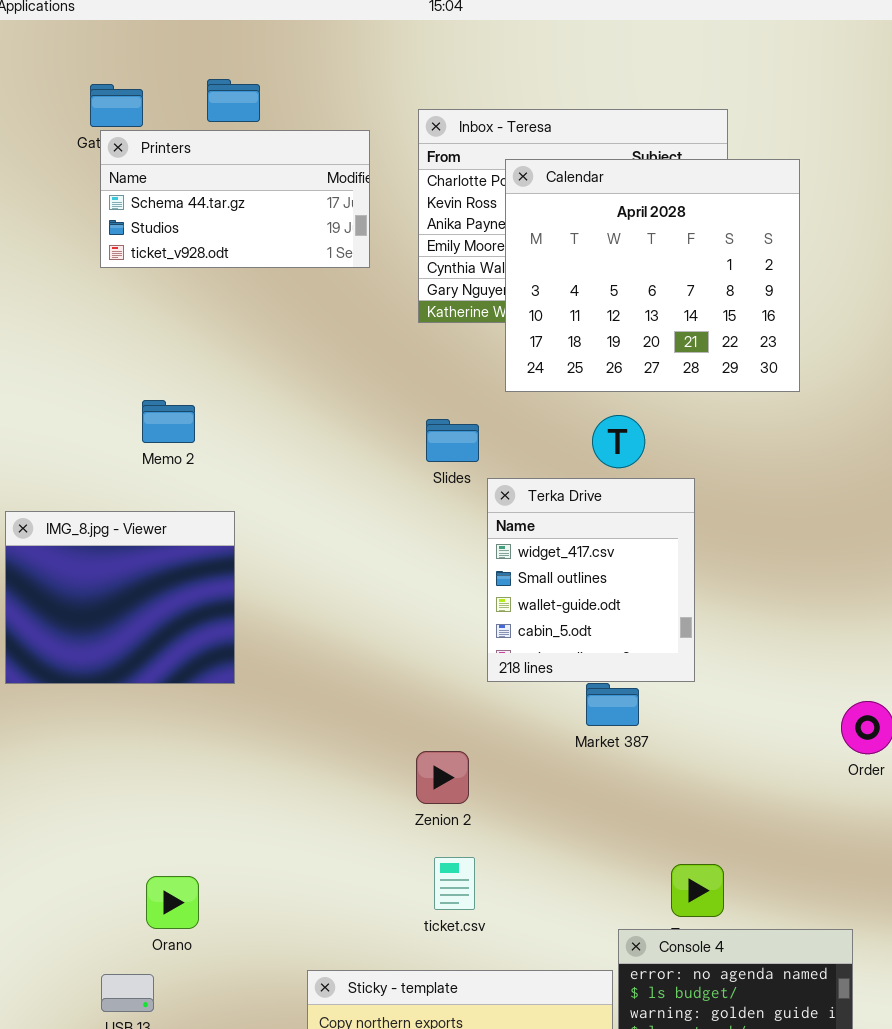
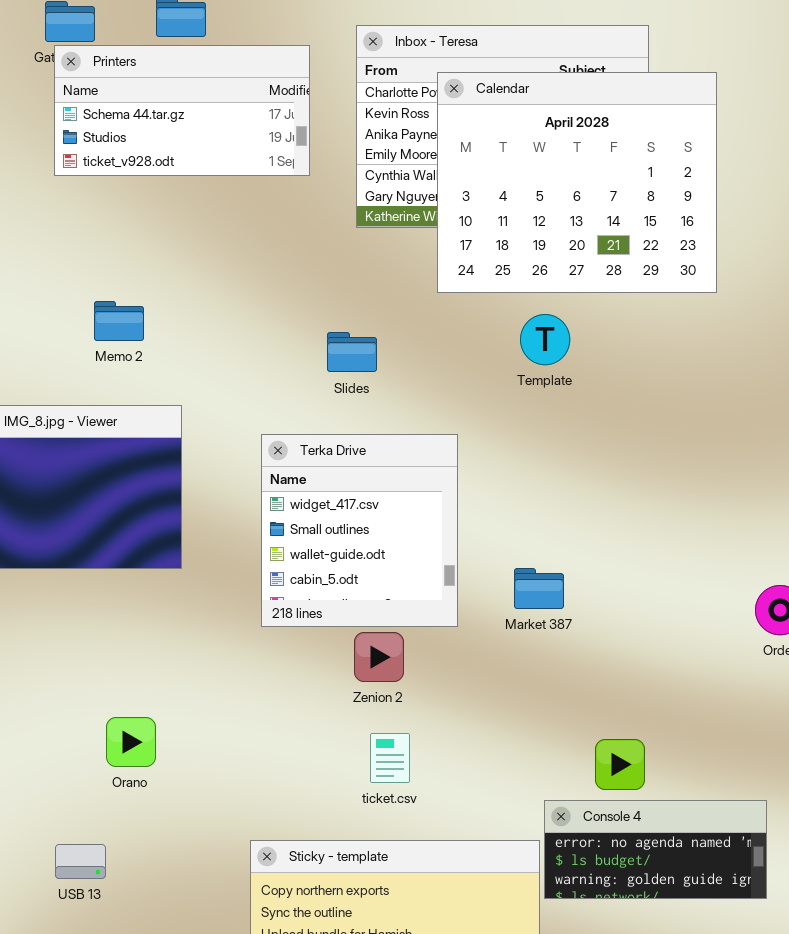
Slides: [426,419,479,462] -> [327,332,377,372], moved
Terka Drive: [487,478,695,682] -> [261,434,458,627], moved
Orano: [146,876,199,929] -> [106,717,156,767], moved

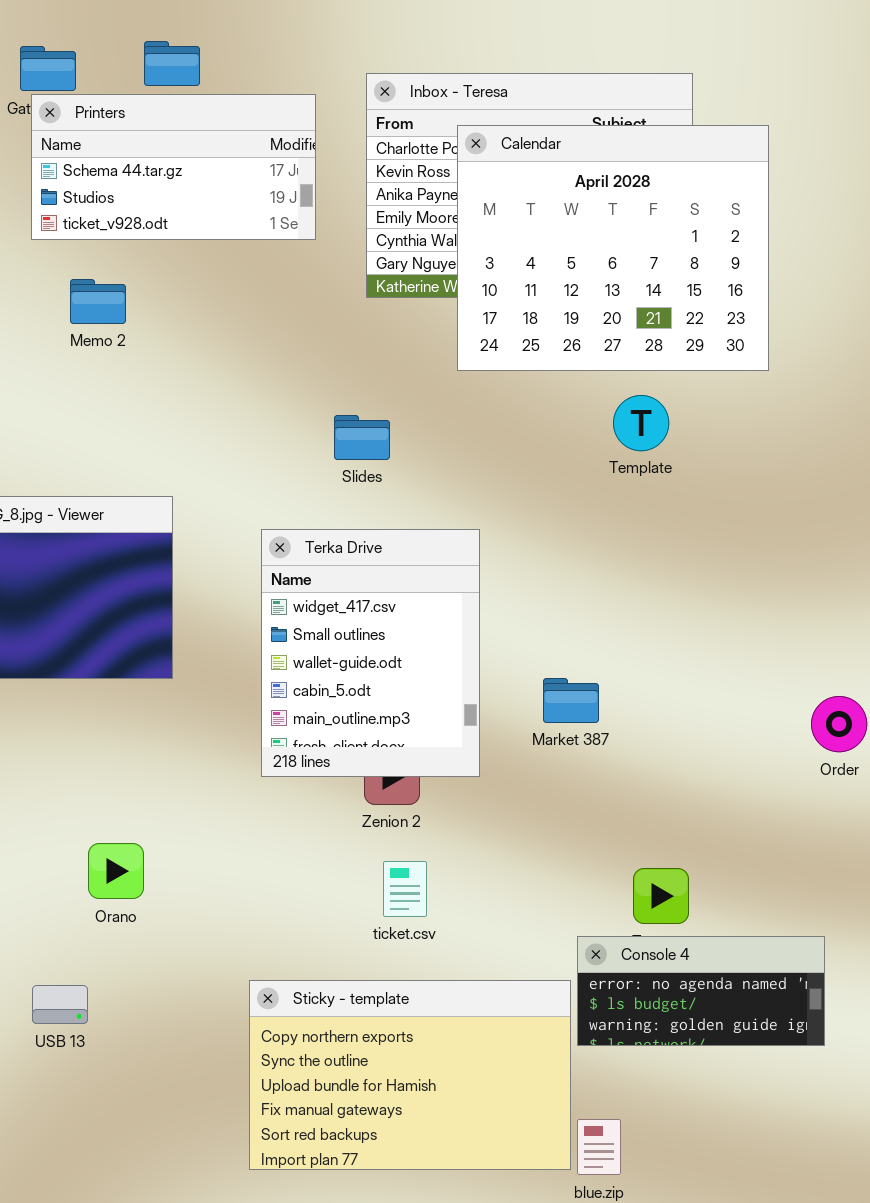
Memo 2: [94,301,144,341] -> [70,279,126,324], moved
Template: [520,314,570,365] -> [613,395,669,451], moved
Terka Drive: [261,434,458,627] -> [261,529,480,777], resized

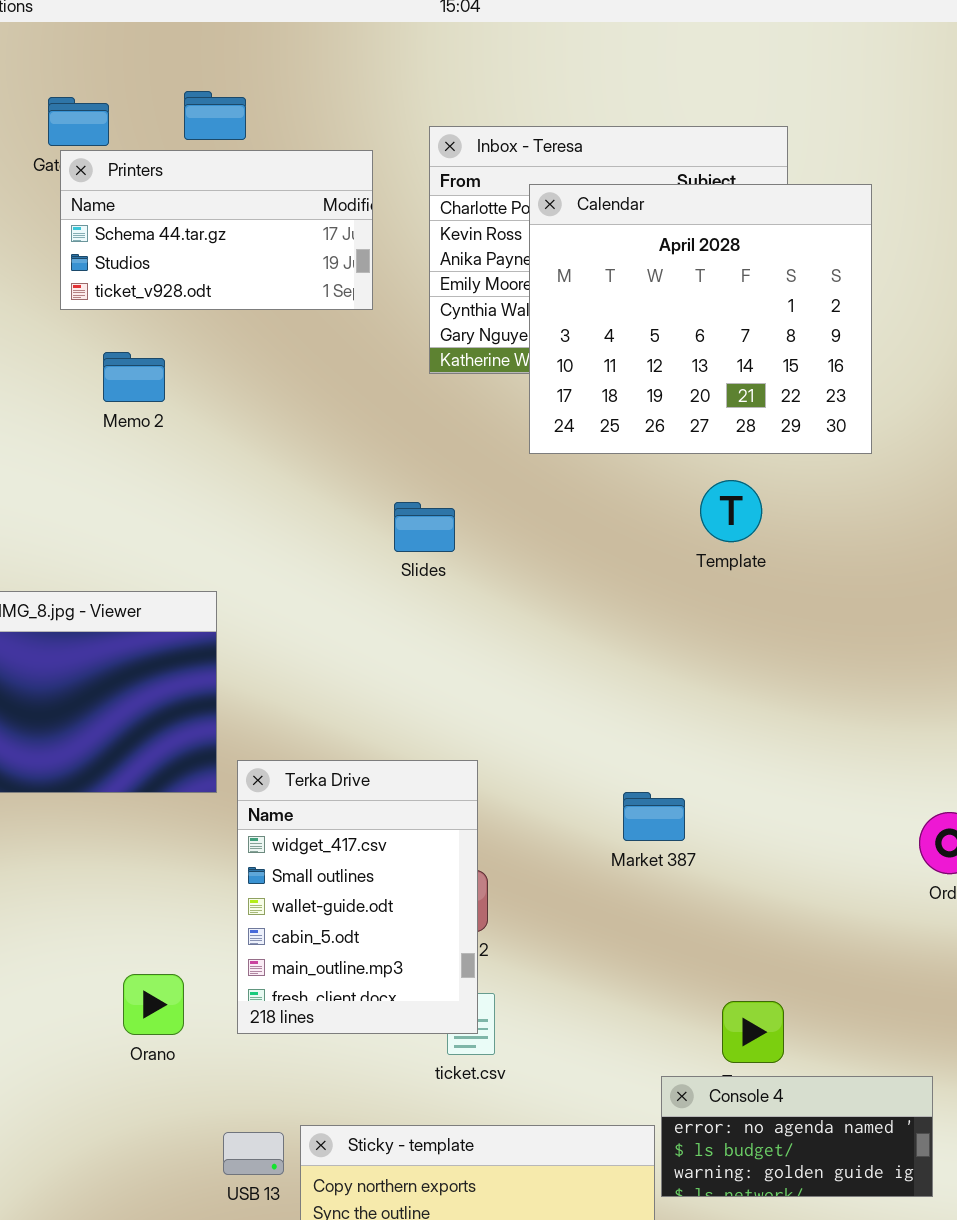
Terka Drive: [261,529,480,777] -> [237,760,478,1034], moved
USB 13: [32,985,88,1024] -> [223,1132,284,1175], moved

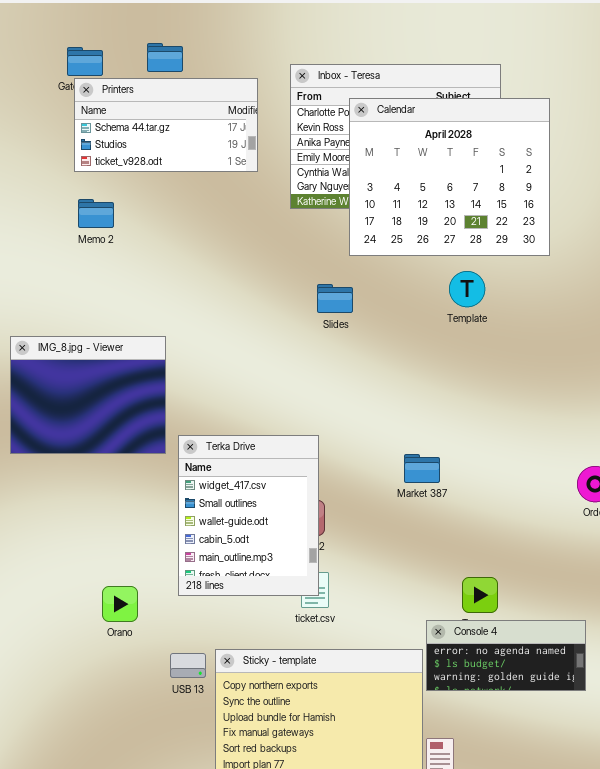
Memo 2: [103,352,165,402] -> [78,199,114,228], moved
Slides: [394,502,455,552] -> [317,284,353,313], moved
Orano: [123,974,184,1035] -> [102,586,138,622], moved

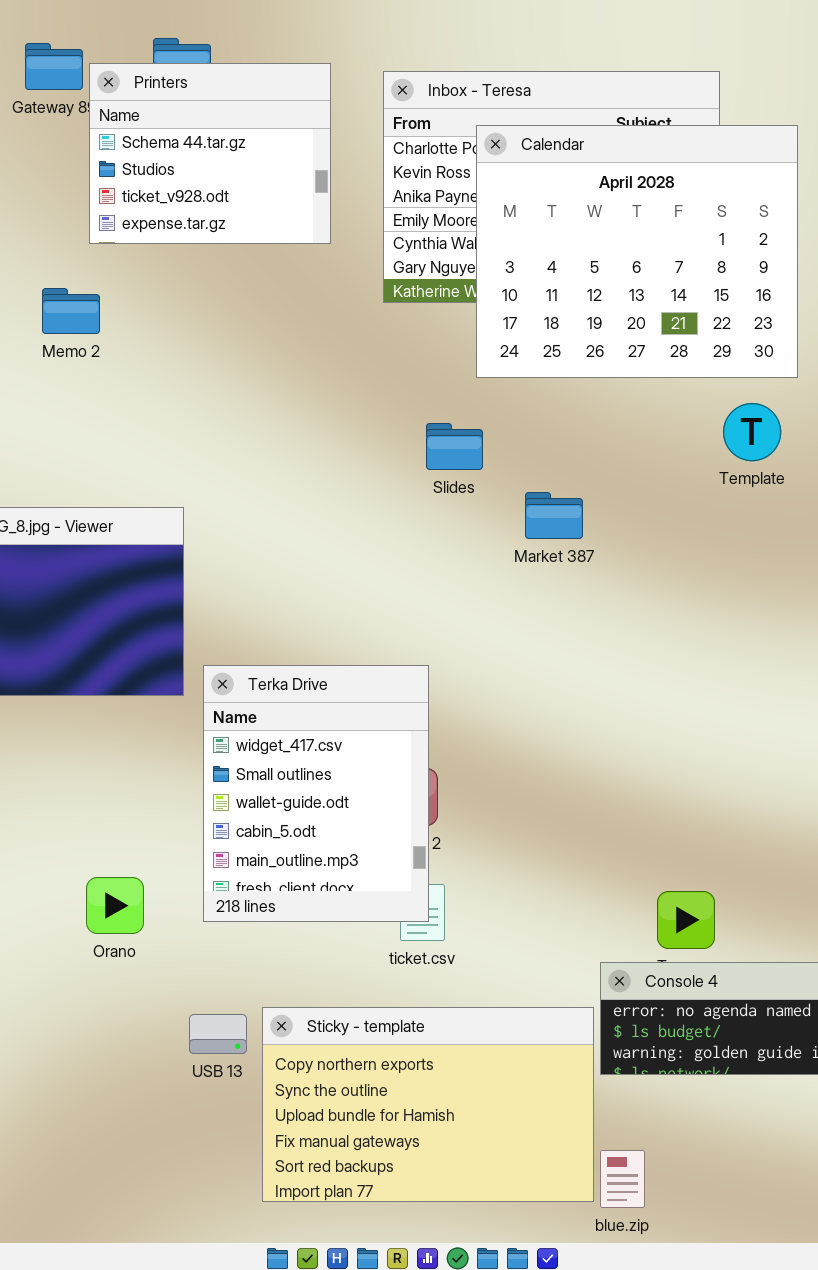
Printers: [74,78,258,172] -> [89,63,331,244], resized
Template: [449,271,485,307] -> [723,403,781,461], moved
Market 387: [404,454,440,483] -> [525,492,583,539], moved
Orano: [102,586,138,622] -> [86,877,144,934], moved

